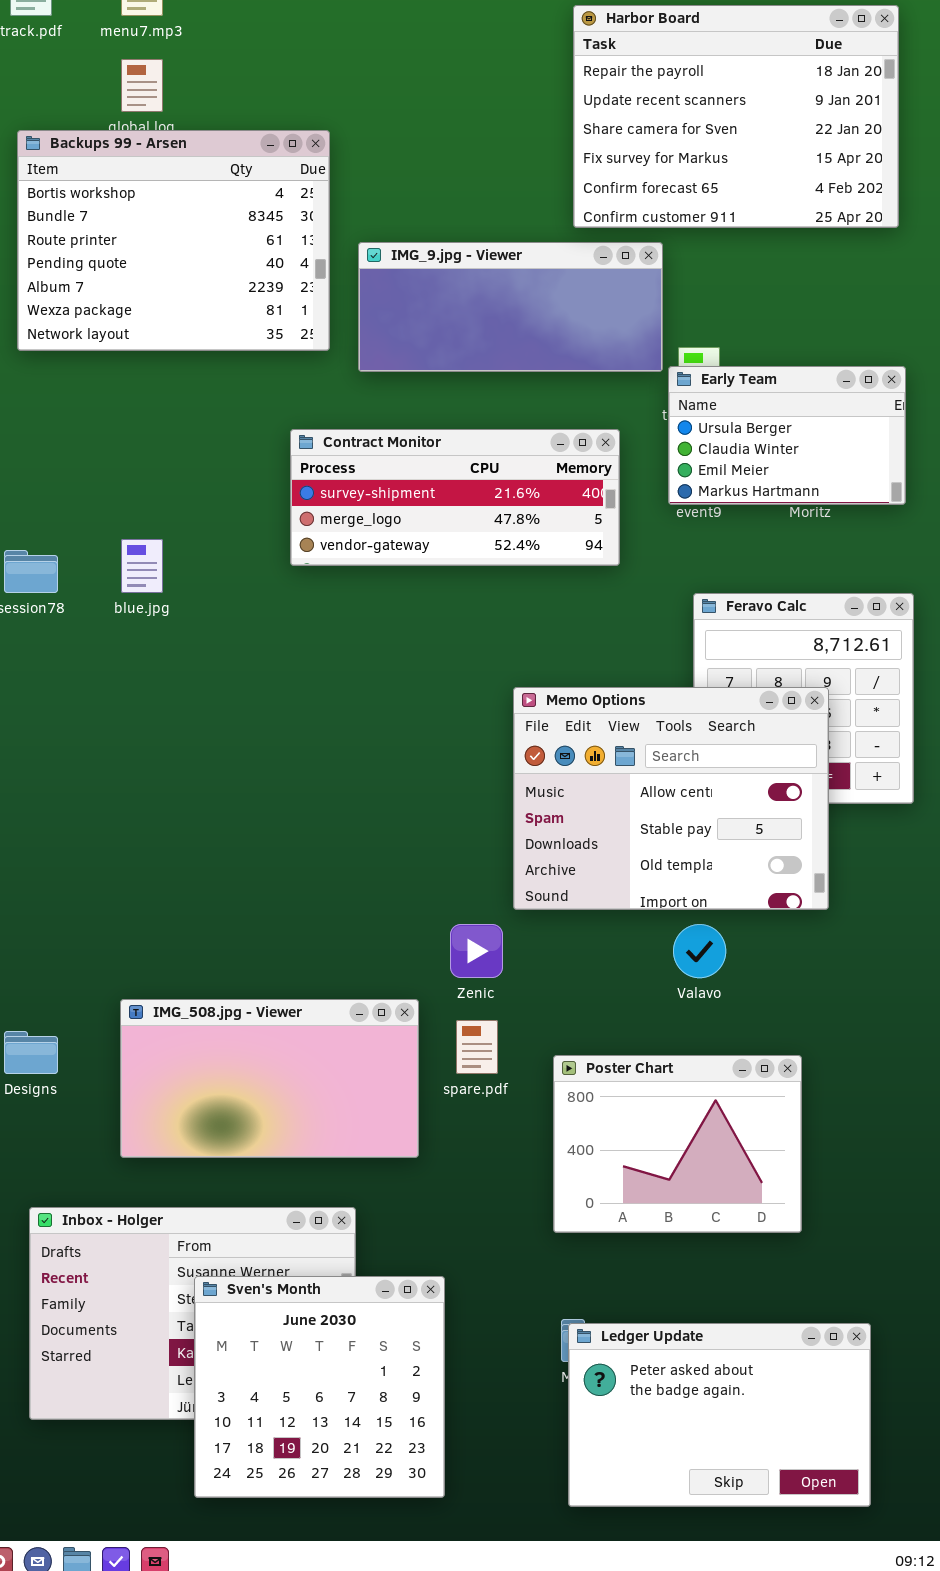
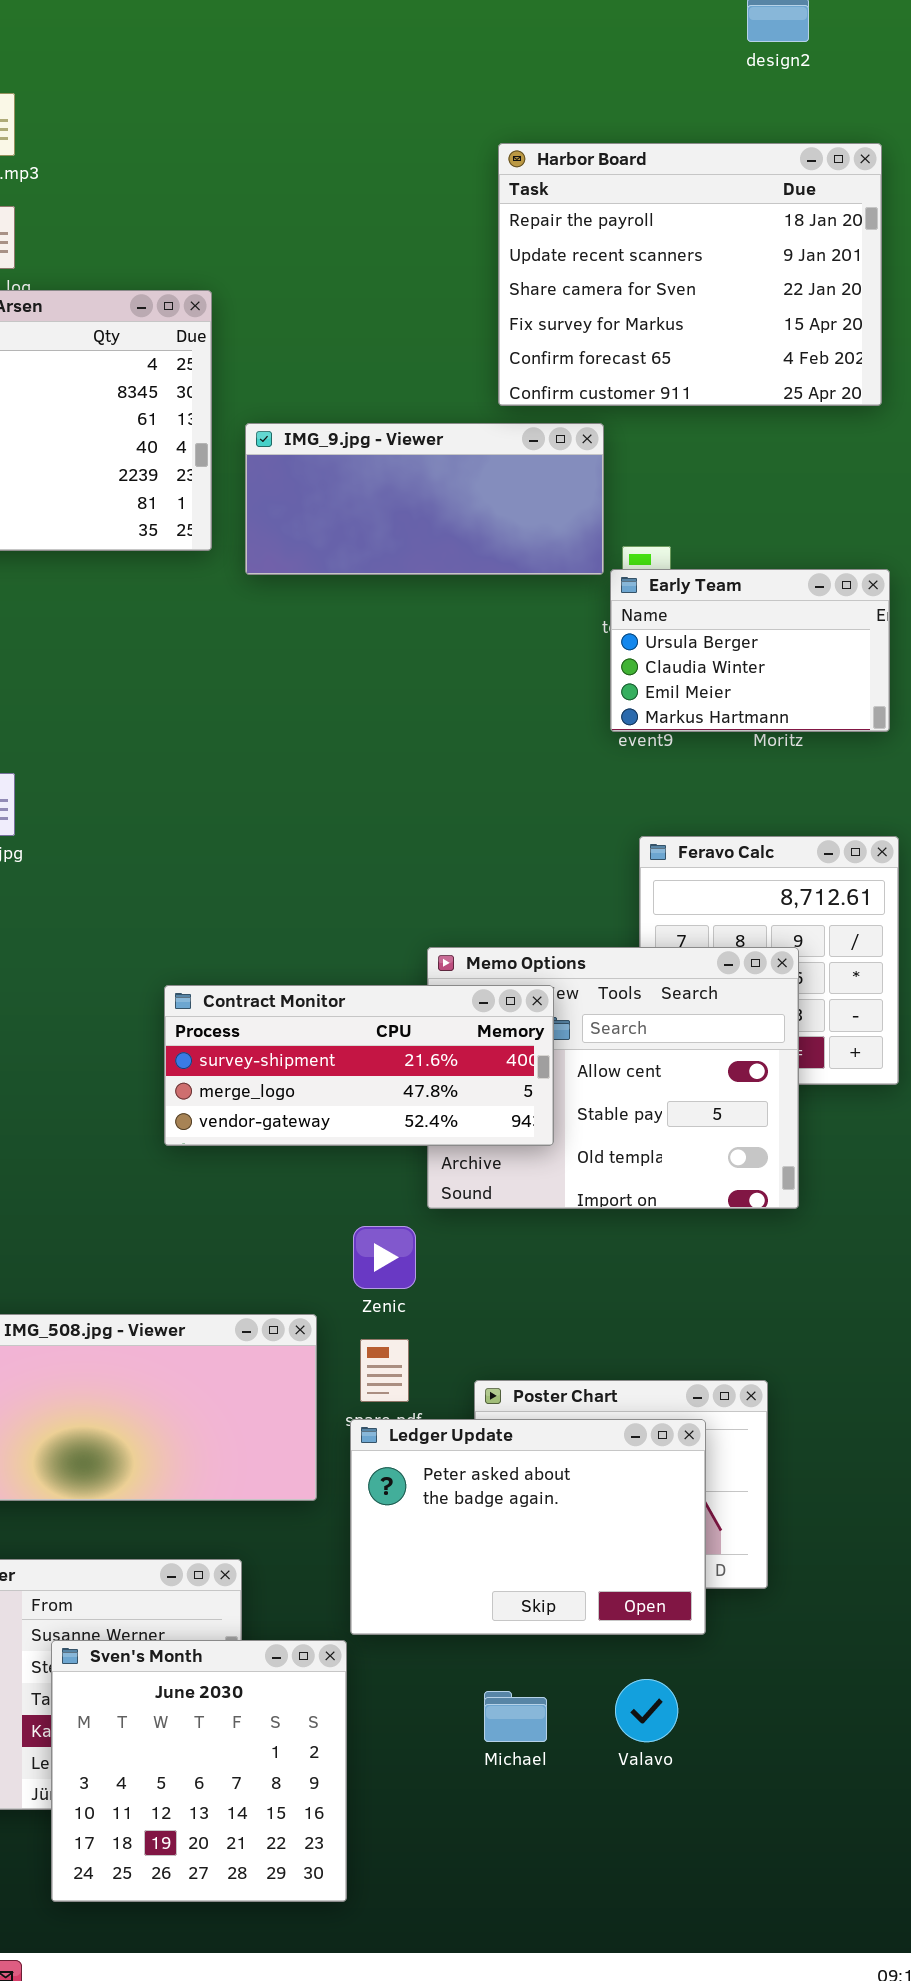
Contract Monitor: [290,429,620,566] -> [164,985,554,1146], moved
Valavo: [673,924,726,978] -> [615,1679,678,1742], moved
Ledger Update: [568,1323,871,1507] -> [350,1419,706,1635], moved

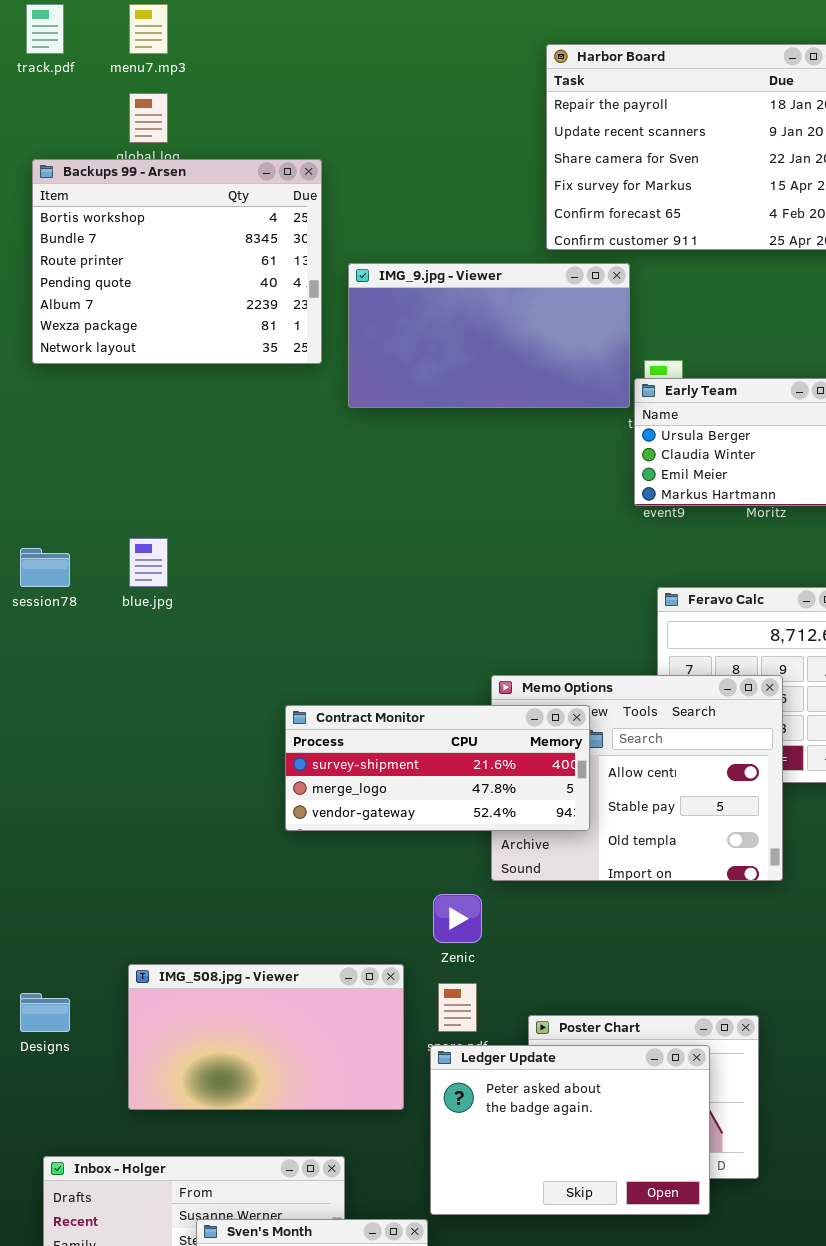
IMG_9.jpg - Viewer: [245,423,604,575] -> [348,263,630,408], resized

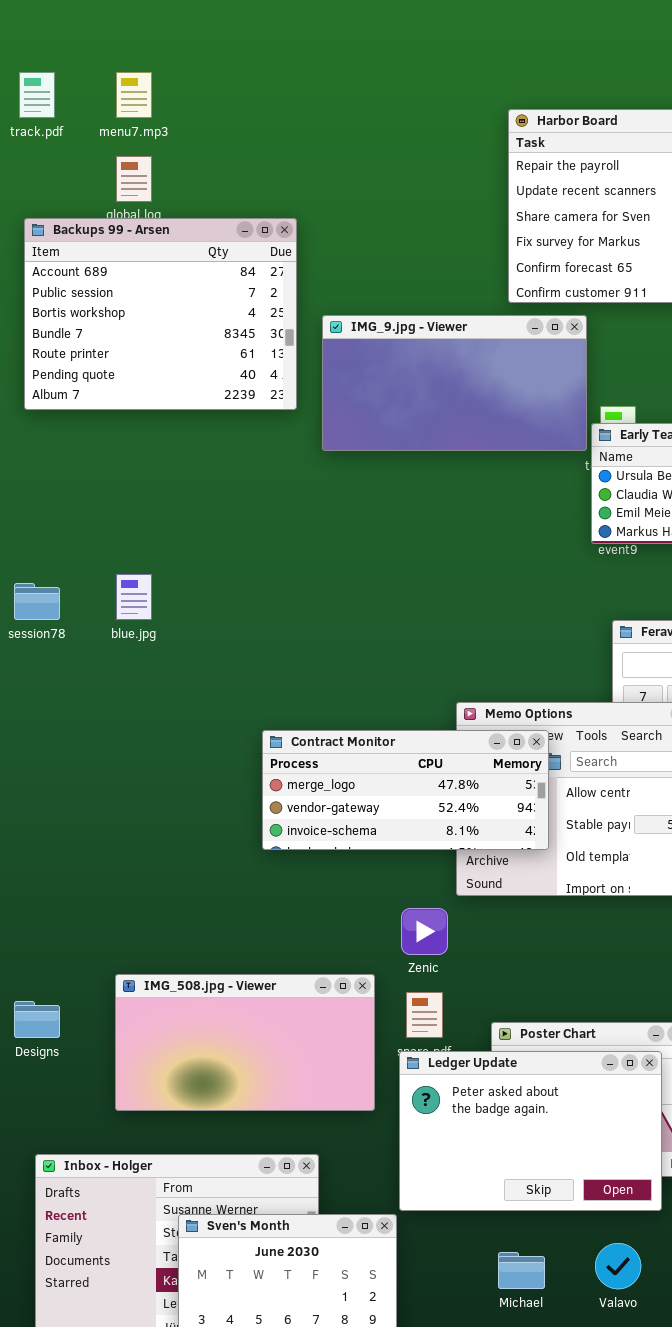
Backups 99 - Arsen: [32,159,322,364] -> [24,218,297,410], scrolled up 2 rows
Contract Monitor: [285,705,590,831] -> [262,730,549,850], scrolled down 1 row

